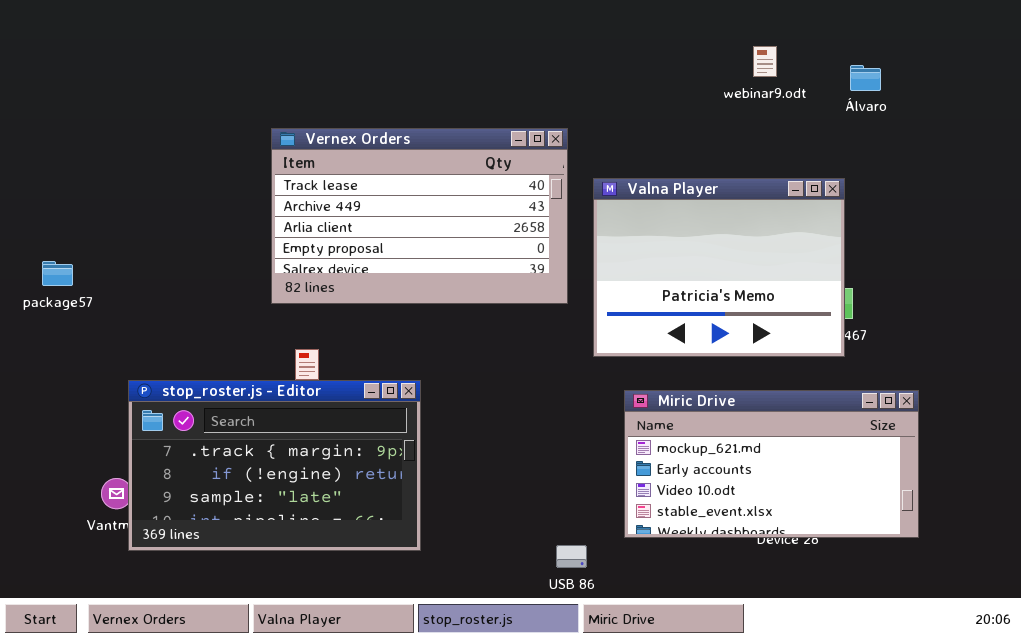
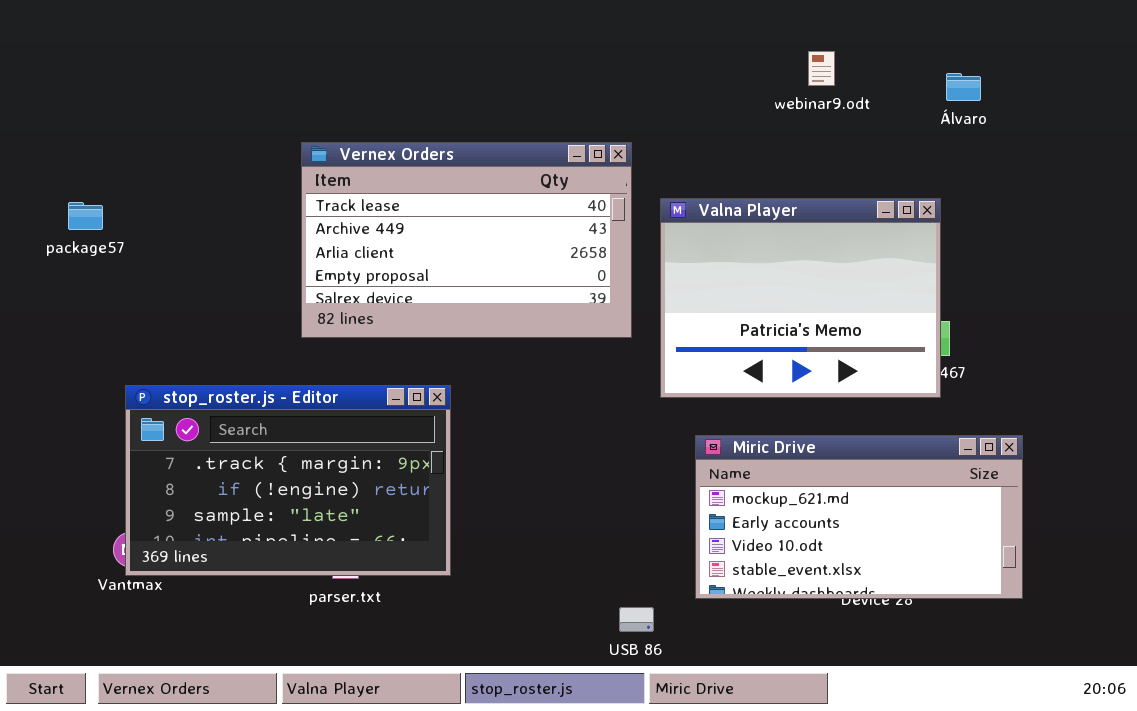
webinar9.odt: [753,46,777,77] -> [808,51,835,86], moved
package57: [42,261,73,286] -> [68,202,103,230], moved
stop_roster.js - Editor: [128,380,421,551] -> [125,385,451,576], moved

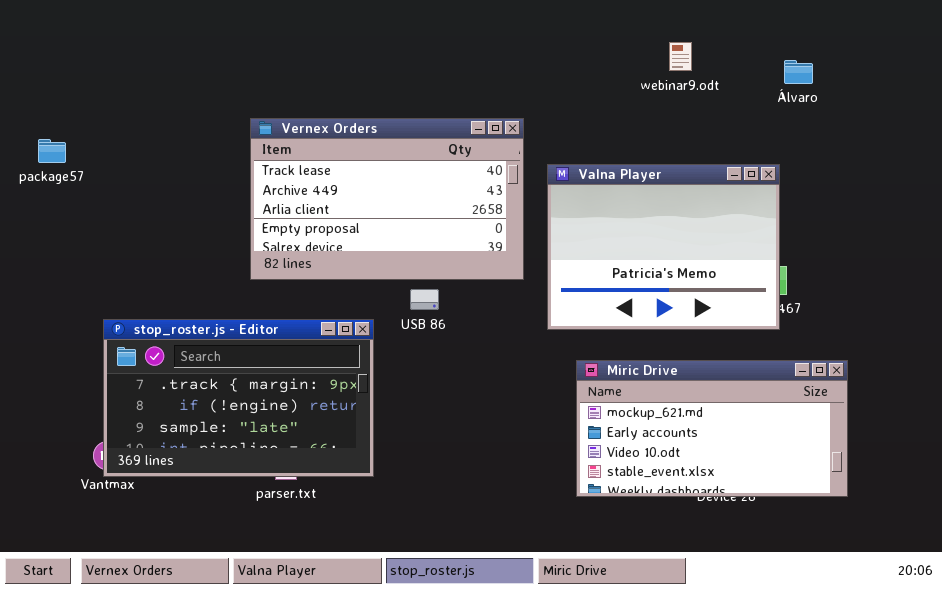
package57: [68,202,103,230] -> [38,139,66,163], moved
USB 86: [619,607,654,632] -> [410,289,439,310], moved

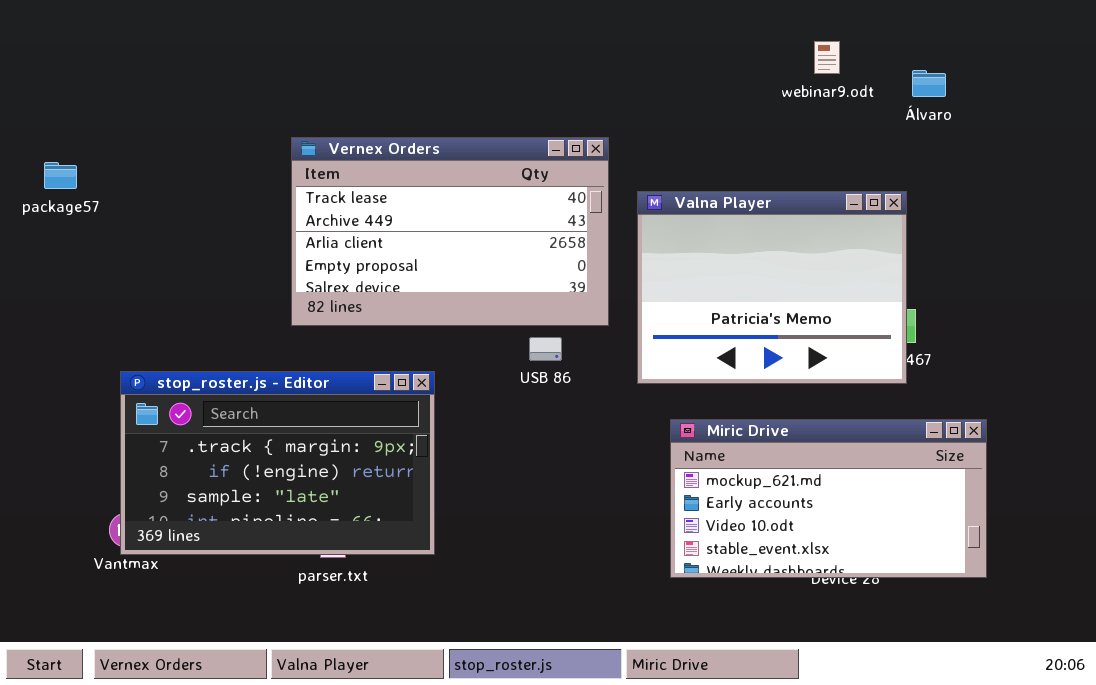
webinar9.odt: [669,42,692,71] -> [814,41,840,74], moved
USB 86: [410,289,439,310] -> [529,337,562,361], moved

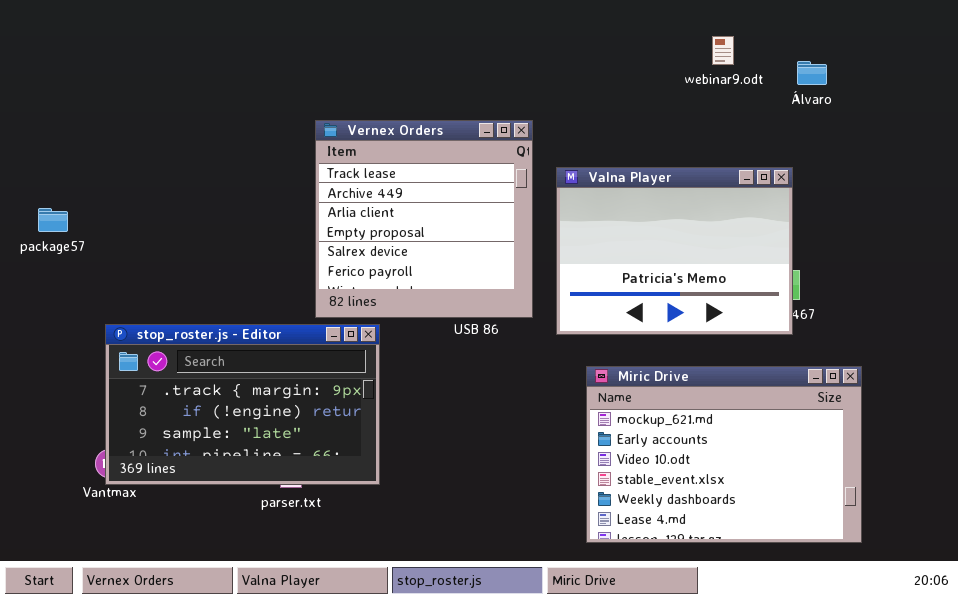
Vernex Orders: [291,137,609,326] -> [315,120,533,318], resized
package57: [44,162,77,189] -> [38,208,68,232], moved
Miric Drive: [670,419,987,578] -> [586,366,862,543], resized

